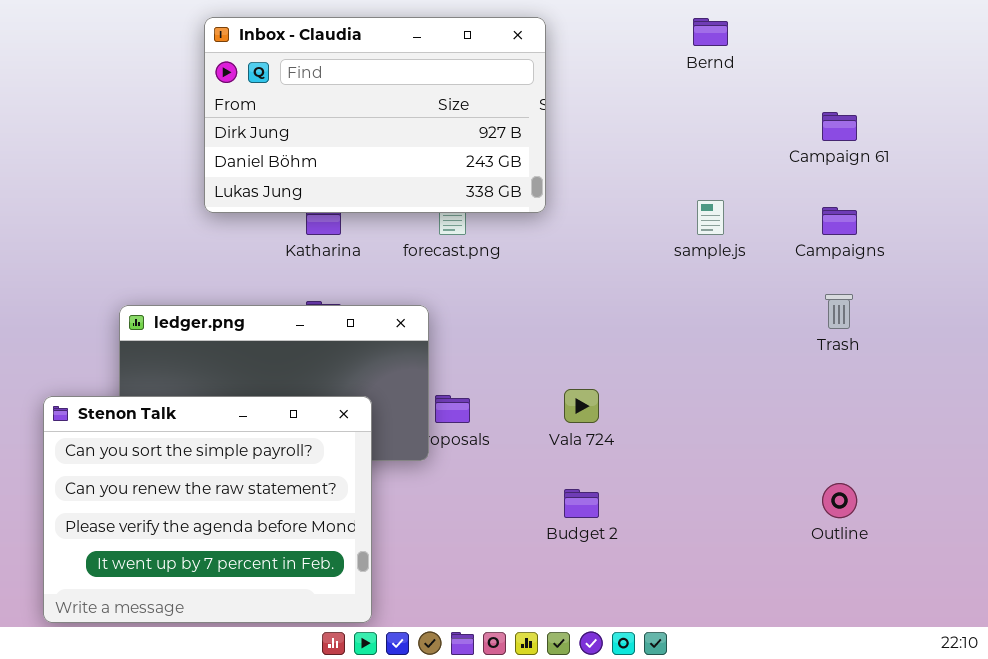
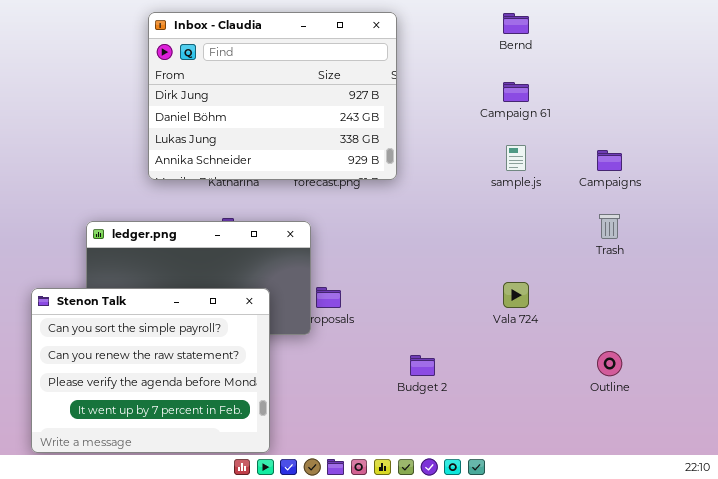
Inbox - Claudia: [204,17,546,213] -> [148,12,397,180], resized
Campaign 61: [822,112,857,141] -> [503,82,529,102], moved
Vala 724: [564,389,599,423] -> [503,282,529,308], moved

